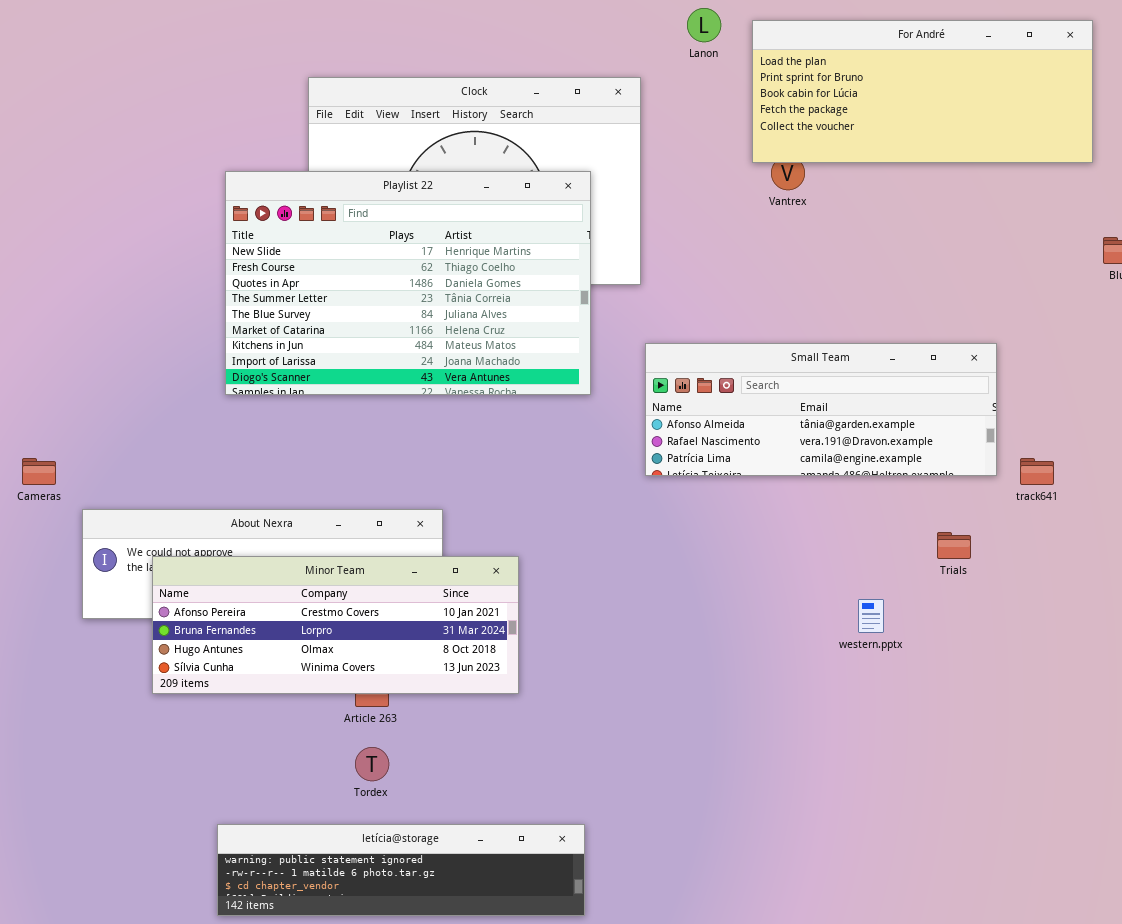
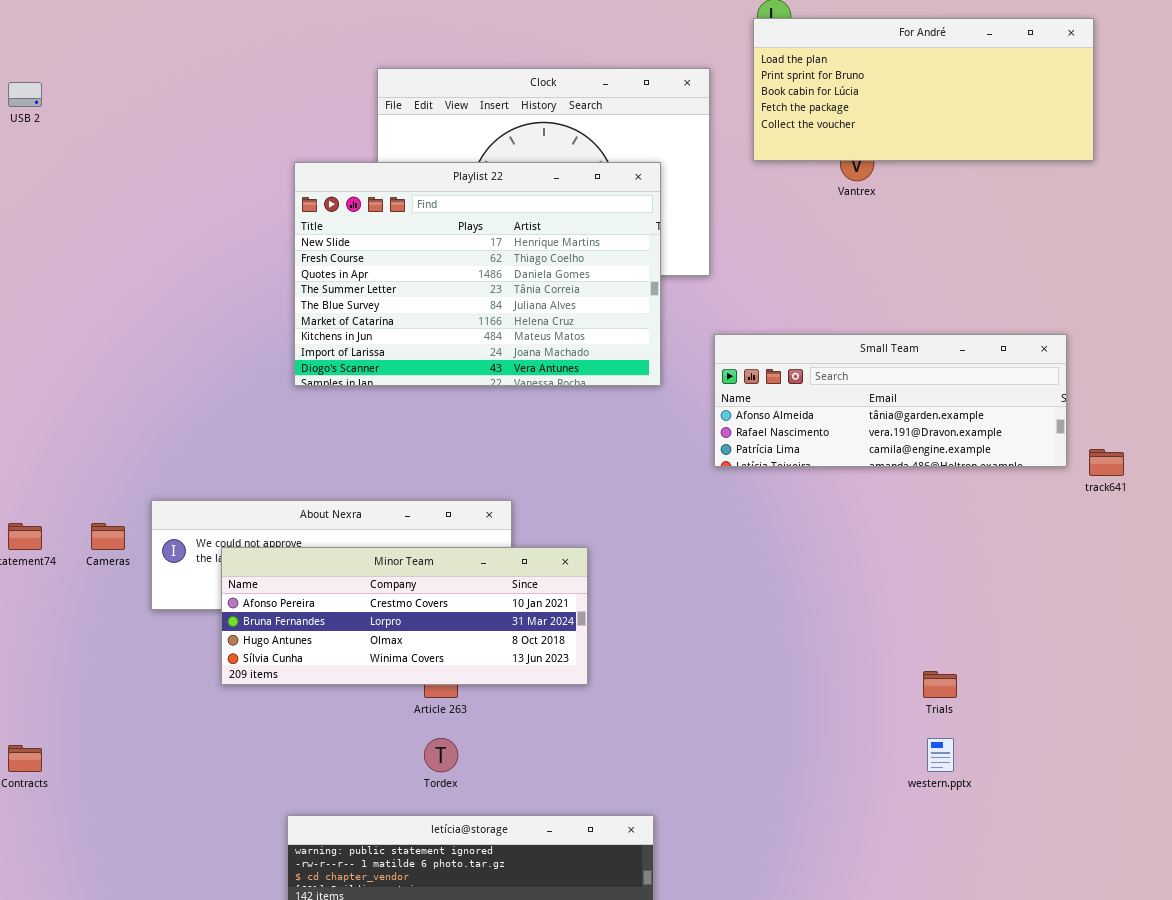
For André: [752,20,1093,163] -> [753,18,1094,161], moved
Cameras: [22,458,56,485] -> [91,523,125,550], moved
Trials: [937,532,971,559] -> [923,671,957,698], moved
western.pptx: [858,599,884,633] -> [927,738,954,772], moved

